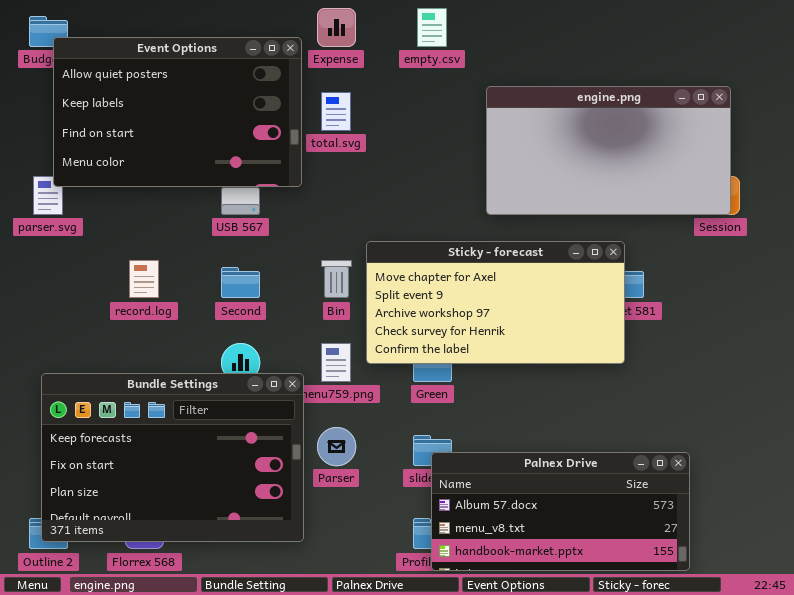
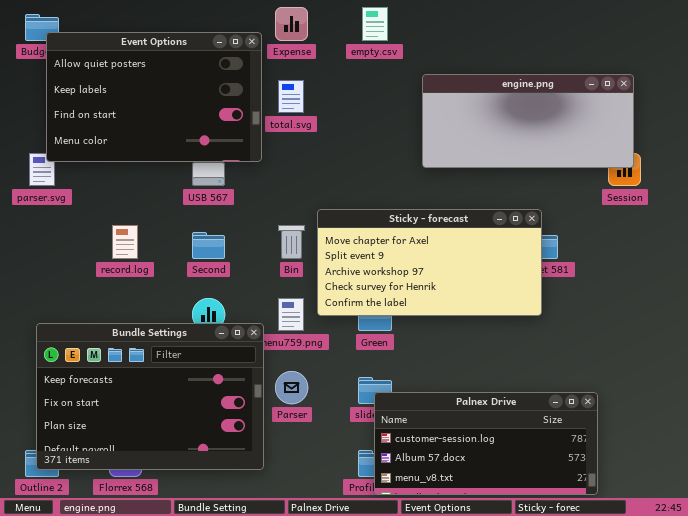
engine.png: [486,86,731,215] -> [422,74,634,168], resized
Palnex Drive: [431,452,690,571] -> [374,392,598,495], scrolled up 1 row

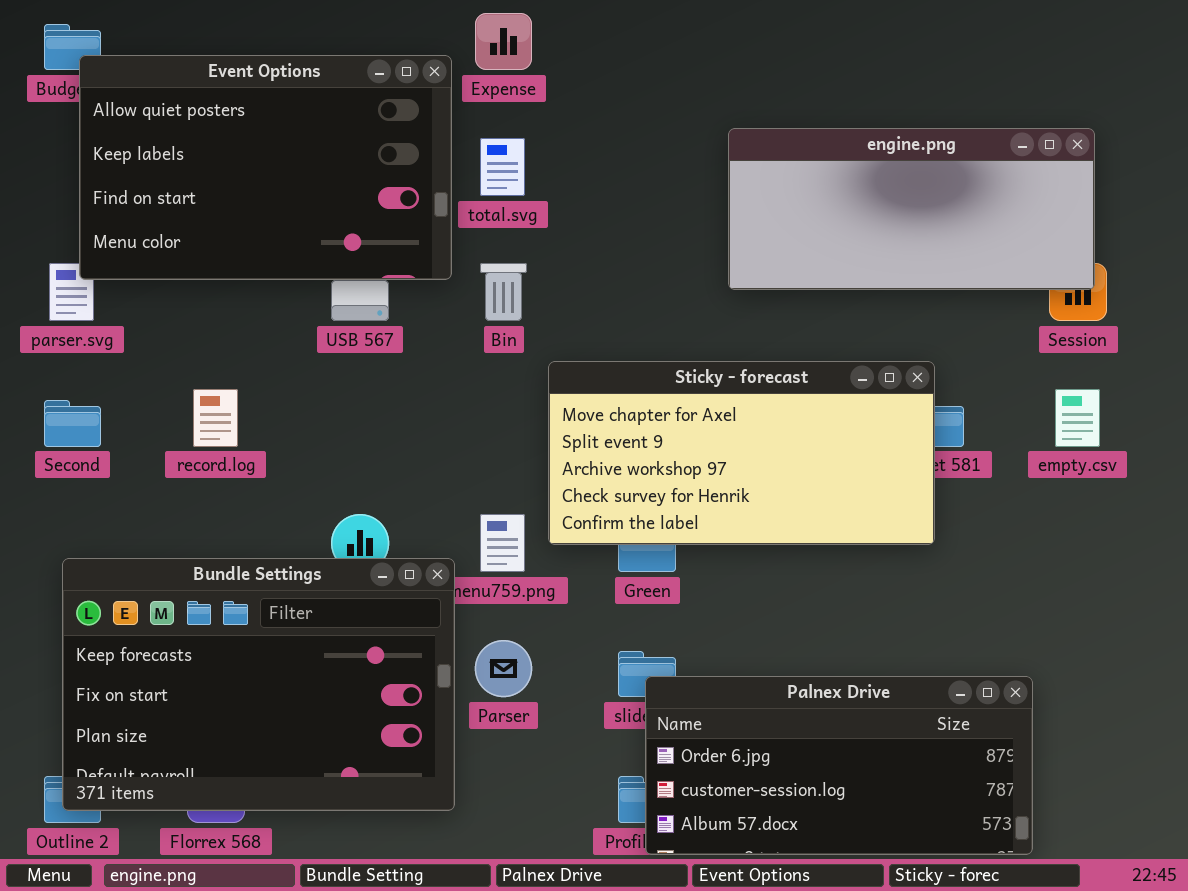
empty.csv: [362,7,388,41] -> [1055,389,1100,447], moved
Bin: [278,225,305,259] -> [480,263,527,321], moved
Second: [192,232,225,259] -> [44,400,101,447], moved
Palnex Drive: [374,392,598,495] -> [645,676,1033,855], scrolled up 1 row

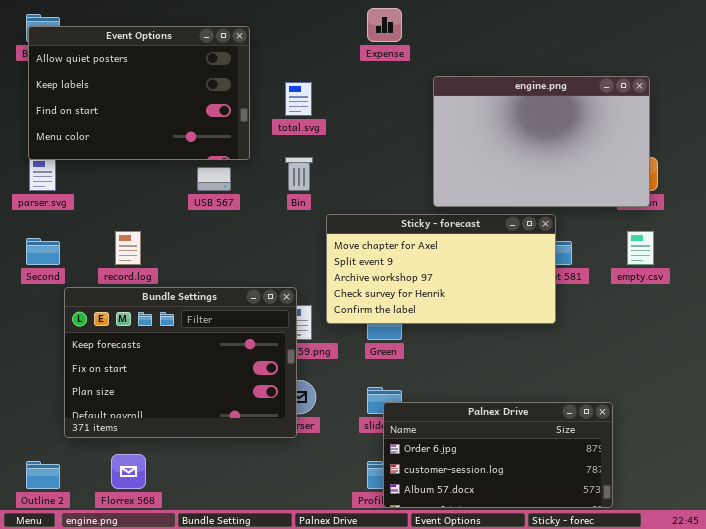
Expense: [475,13,532,70] -> [367,8,402,42], moved
Event Options: [79,55,452,280] -> [28,26,250,160], moved
engine.png: [728,128,1095,290] -> [433,76,650,207], resized
Bundle Settings: [62,558,455,811] -> [64,287,297,438], moved

